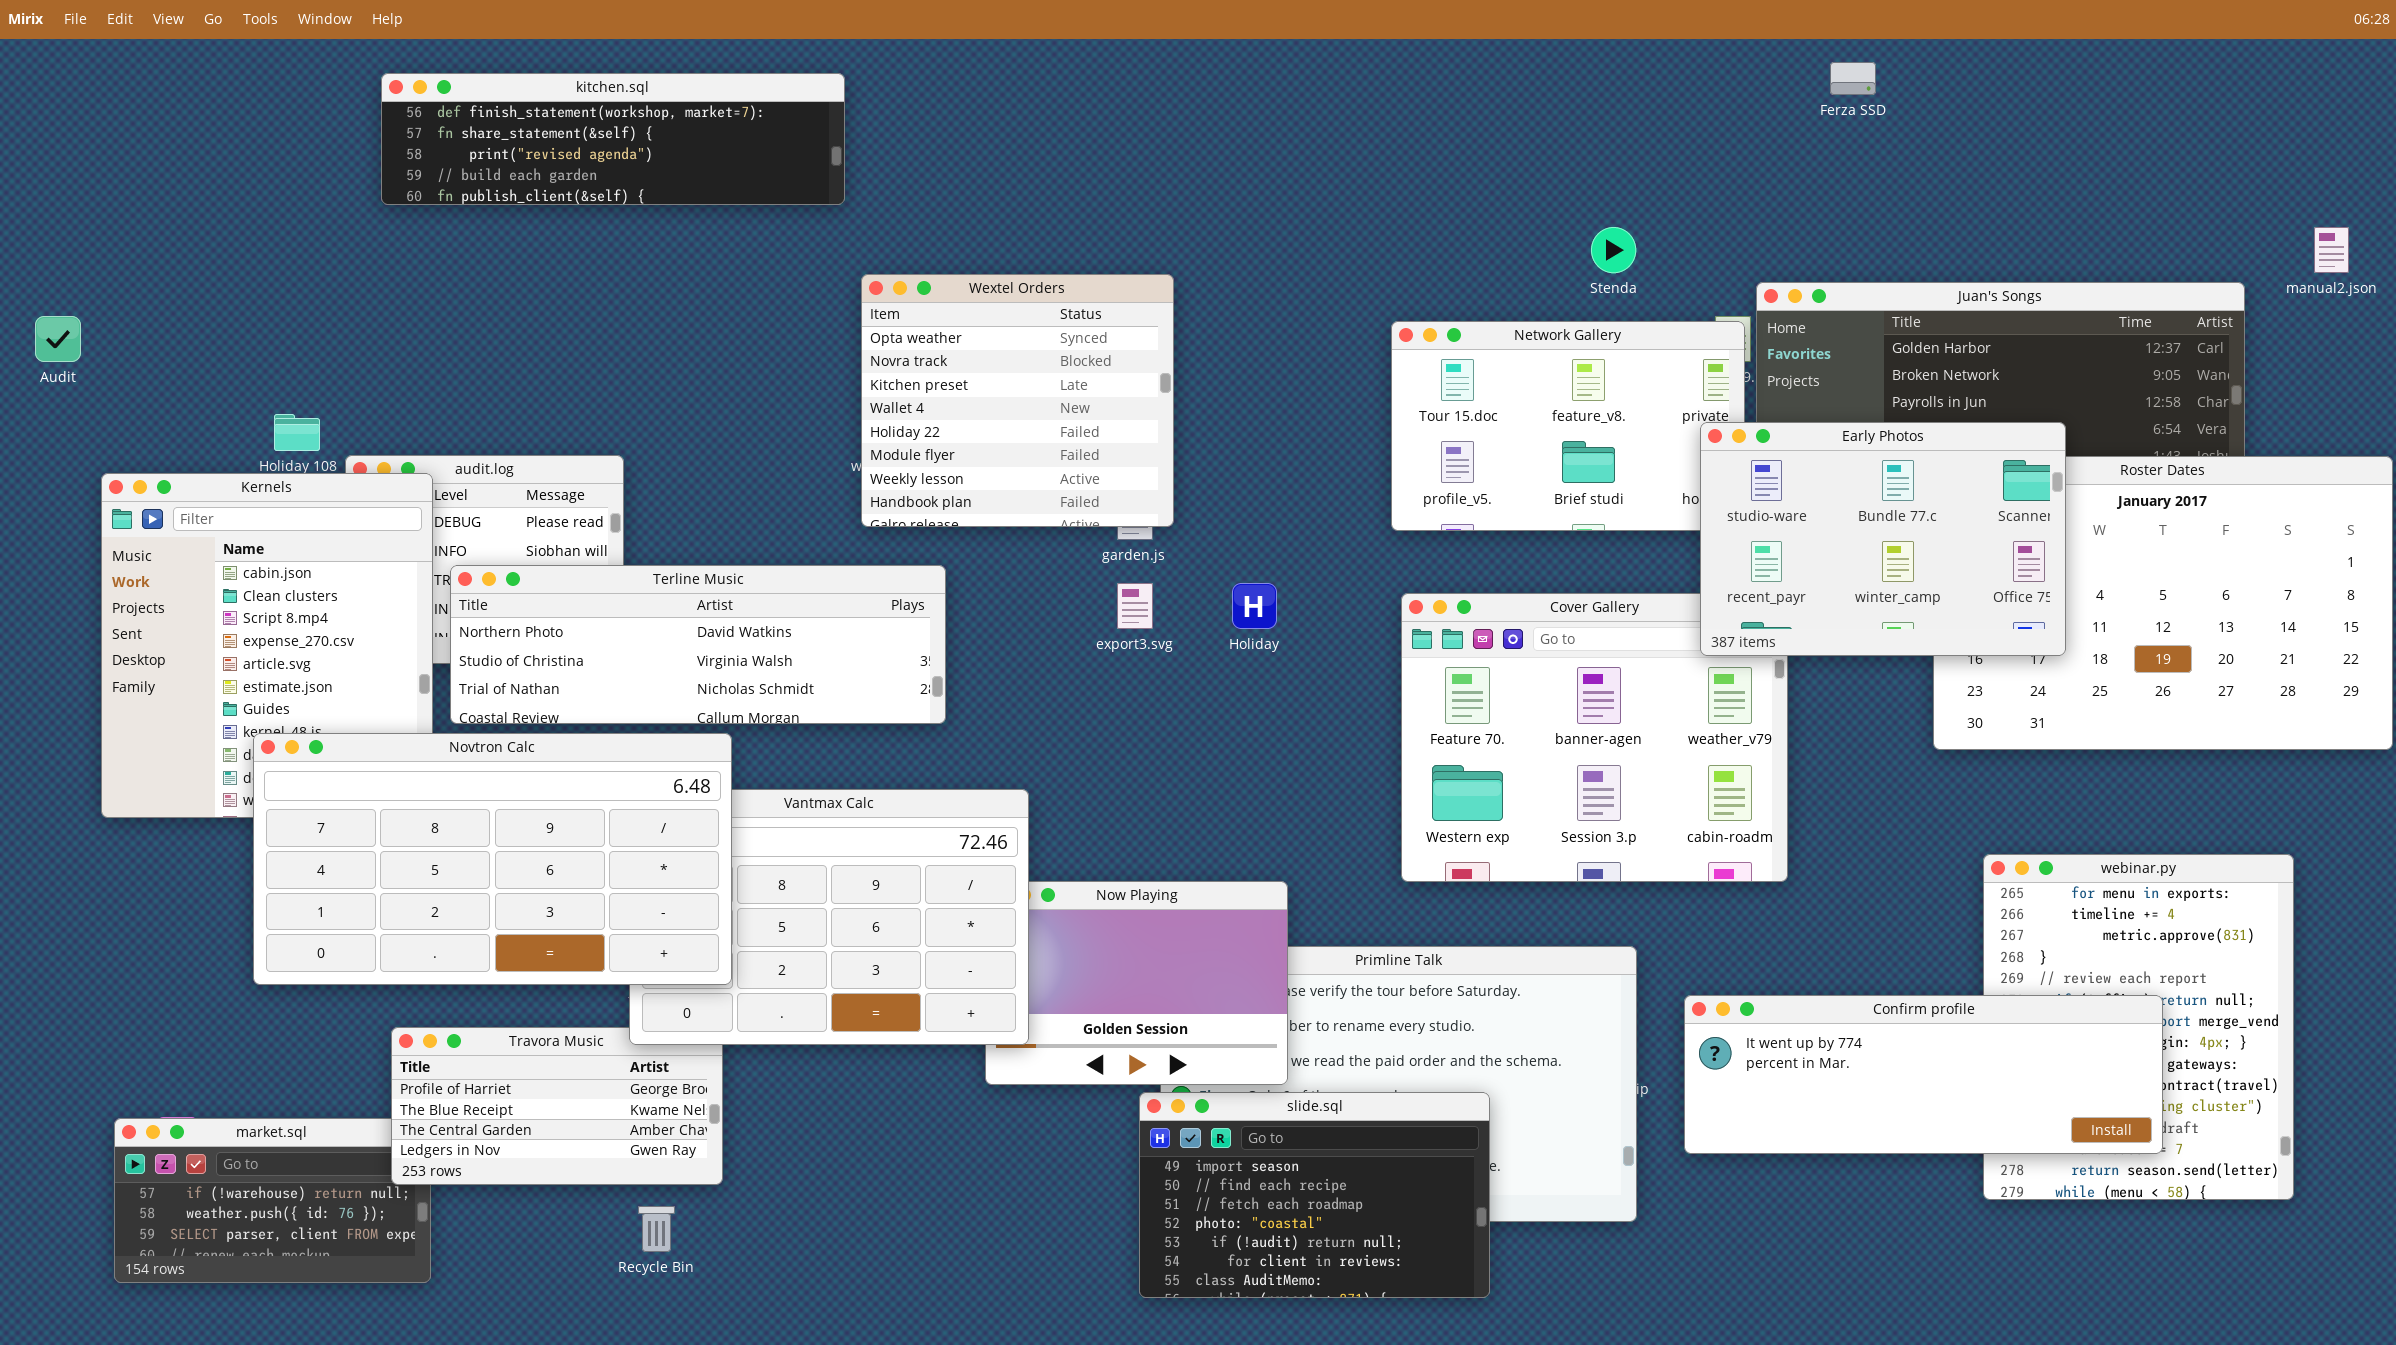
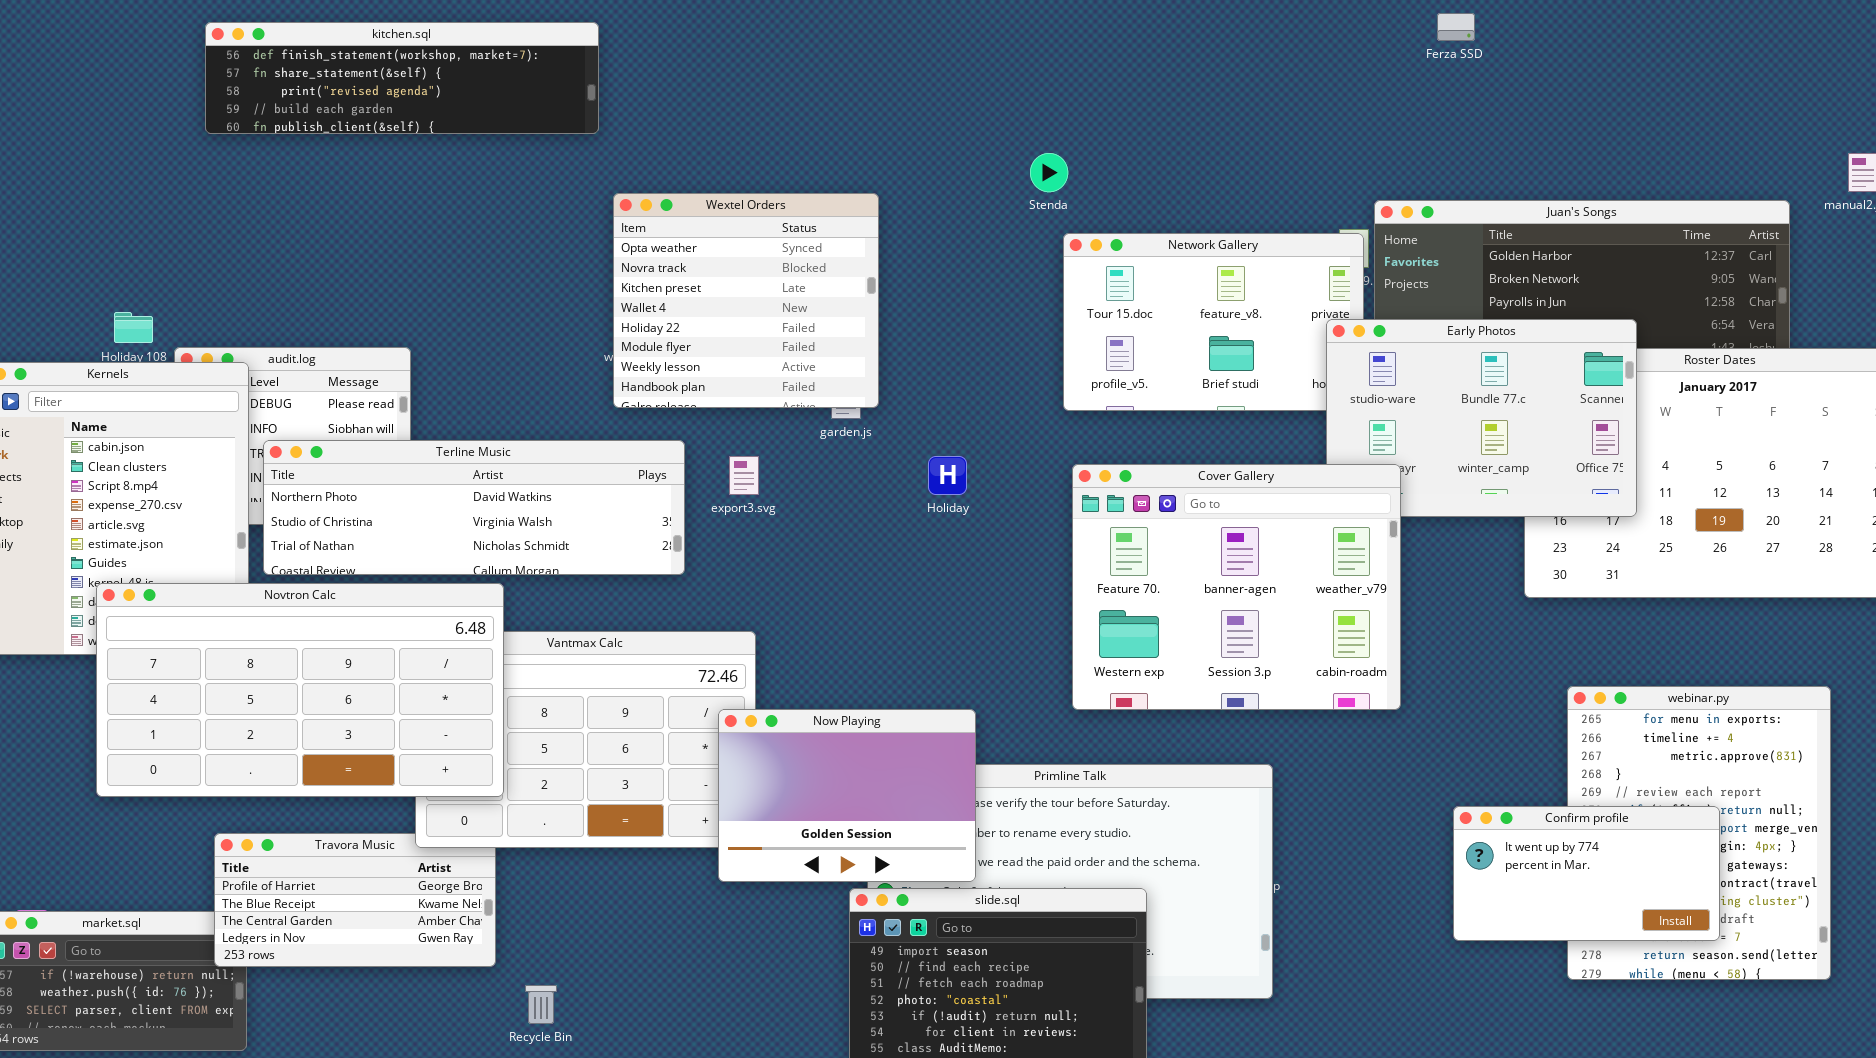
Stenda: [1591,227,1636,273] -> [1030,153,1068,192], moved
export3.svg: [1117,583,1153,629] -> [729,456,759,495], moved
Cover Gallery: [1401,593,1788,882] -> [1072,464,1401,710], raised
Now Playing: [985,881,1288,1085] -> [718,709,976,882], raised
Confirm profile: [1684,995,2163,1154] -> [1453,806,1720,941], resized
Recycle Bin: [638,1206,675,1252] -> [525,985,557,1024], moved

